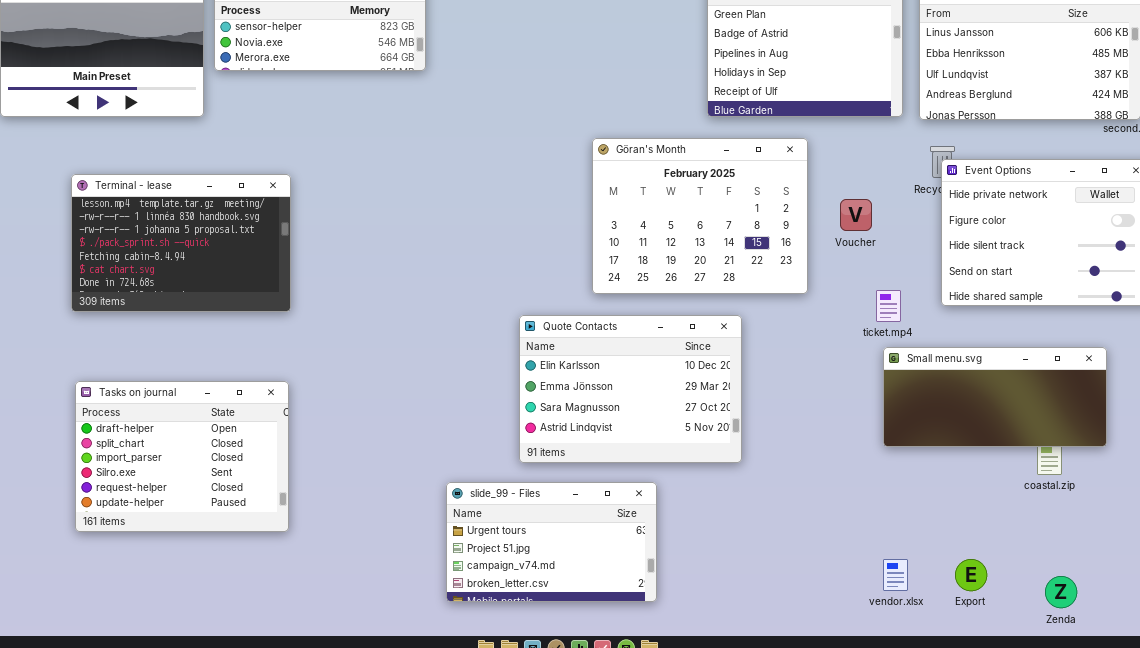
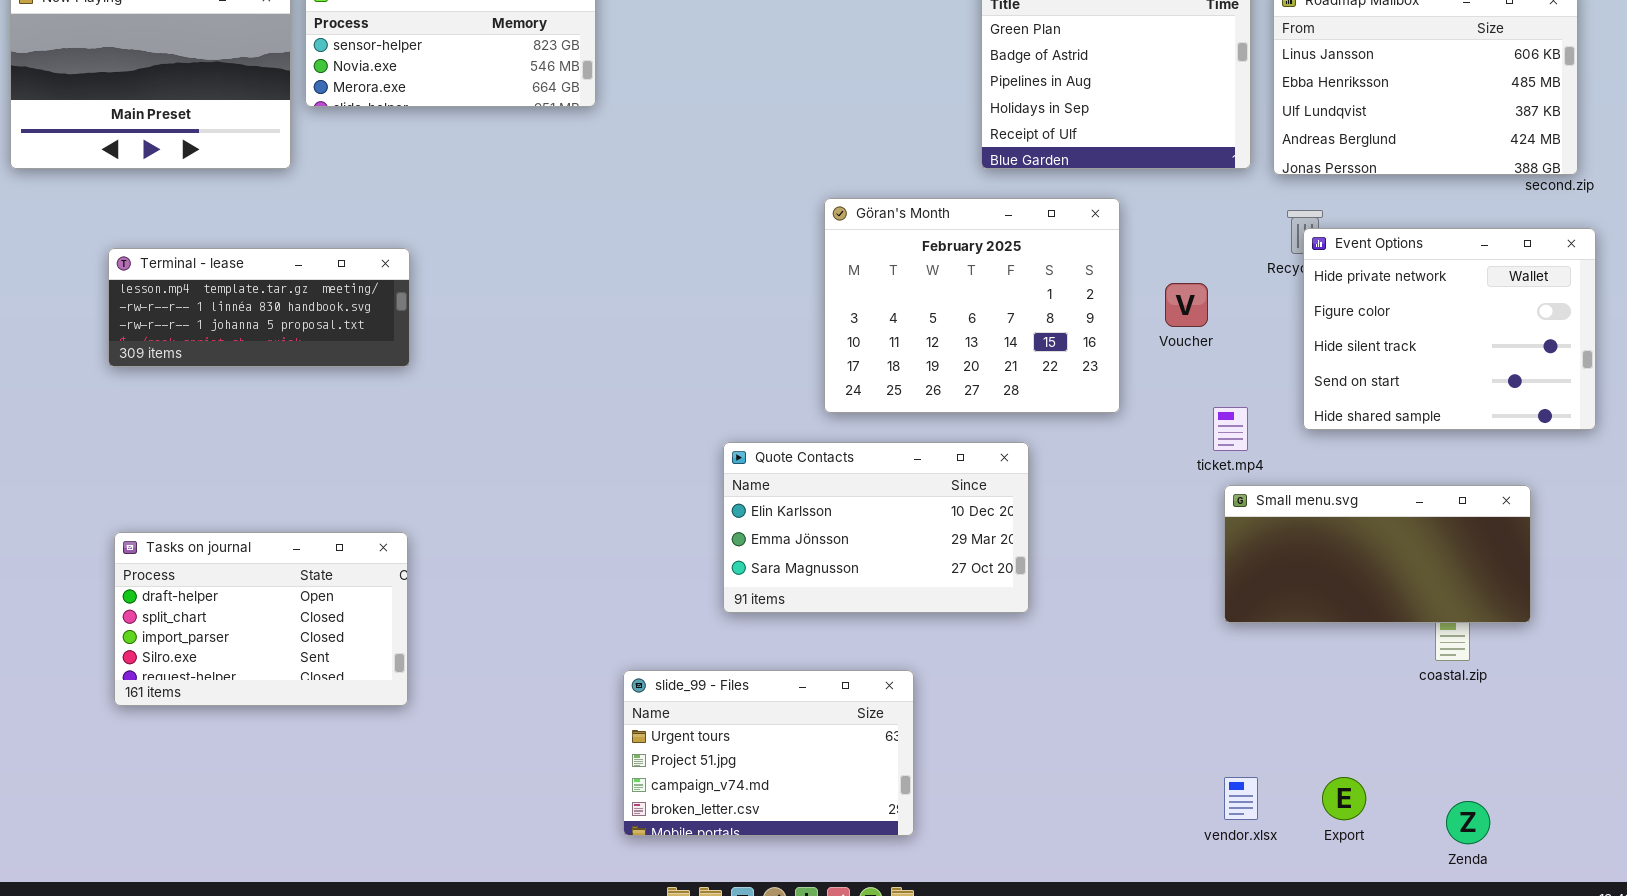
Terminal - lease: [71,174,291,312] -> [108,248,410,367], resized
Quote Contacts: [519,315,742,463] -> [723,442,1029,613], resized
Tasks on journal: [75,381,289,532] -> [114,532,408,706], resized

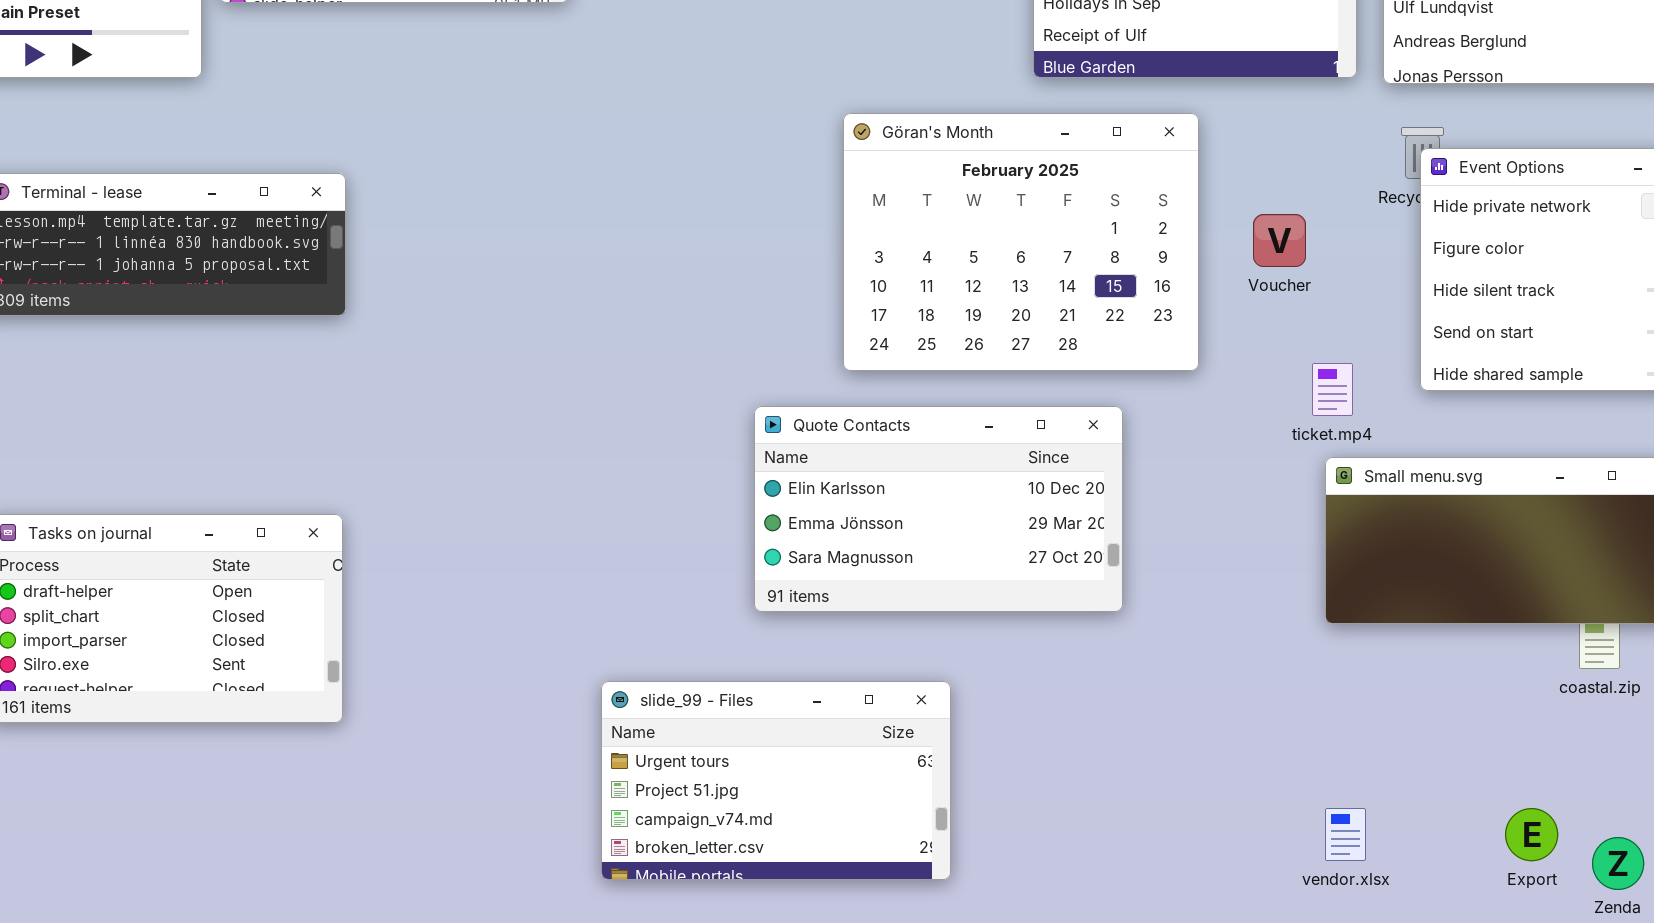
Quote Contacts: [723,442,1029,613] -> [754,406,1123,612], moved
Export: [1322,777,1366,820] -> [1505,808,1558,861], moved

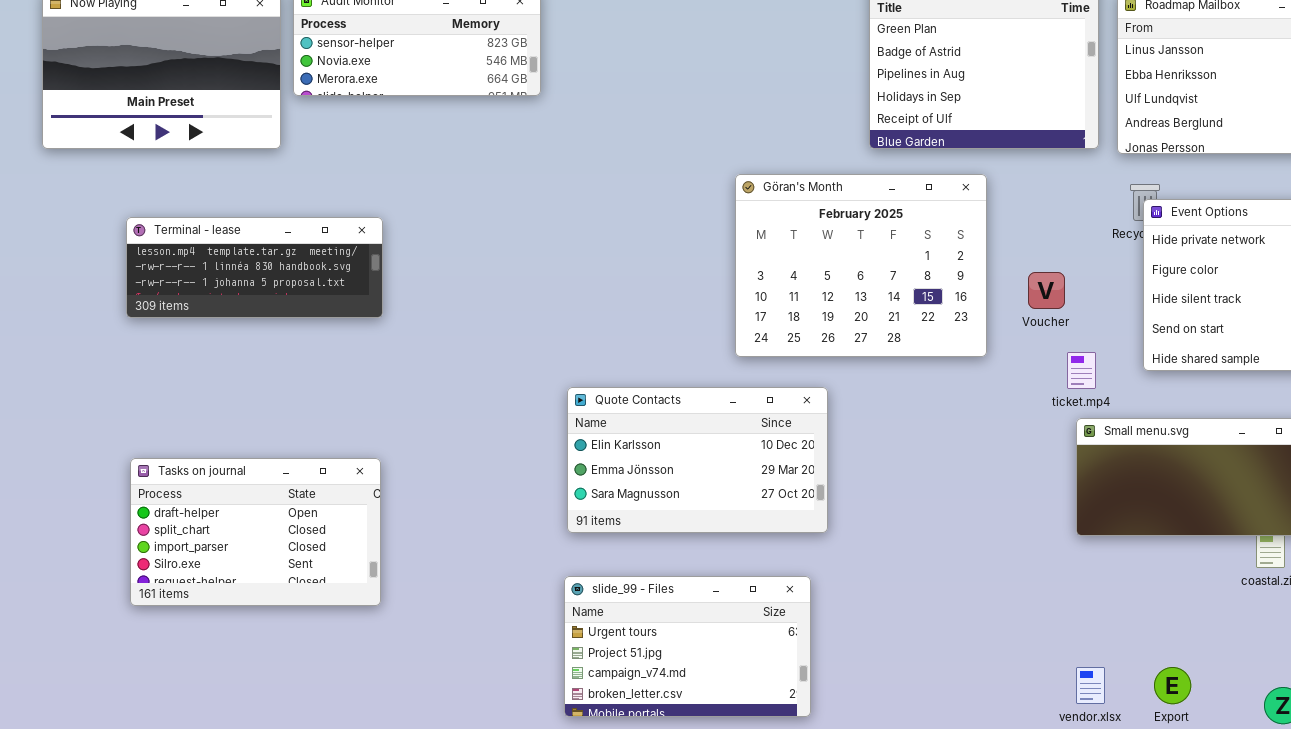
Voucher: [1253,214,1306,267] -> [1028,272,1065,309], moved
Quote Contacts: [754,406,1123,612] -> [567,387,828,533], moved
Export: [1505,808,1558,861] -> [1154,667,1191,704], moved

